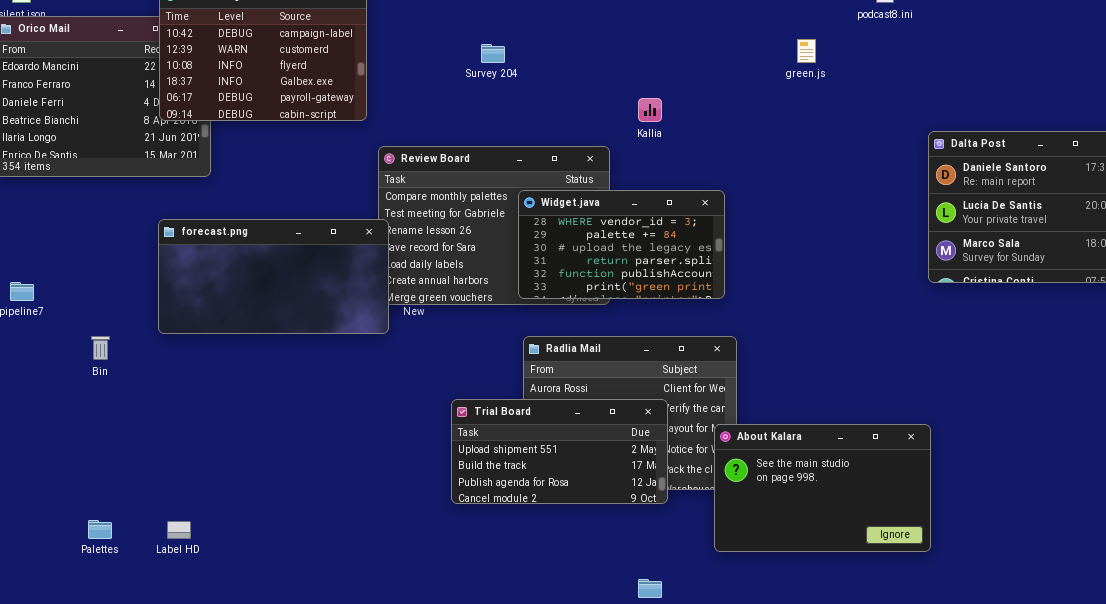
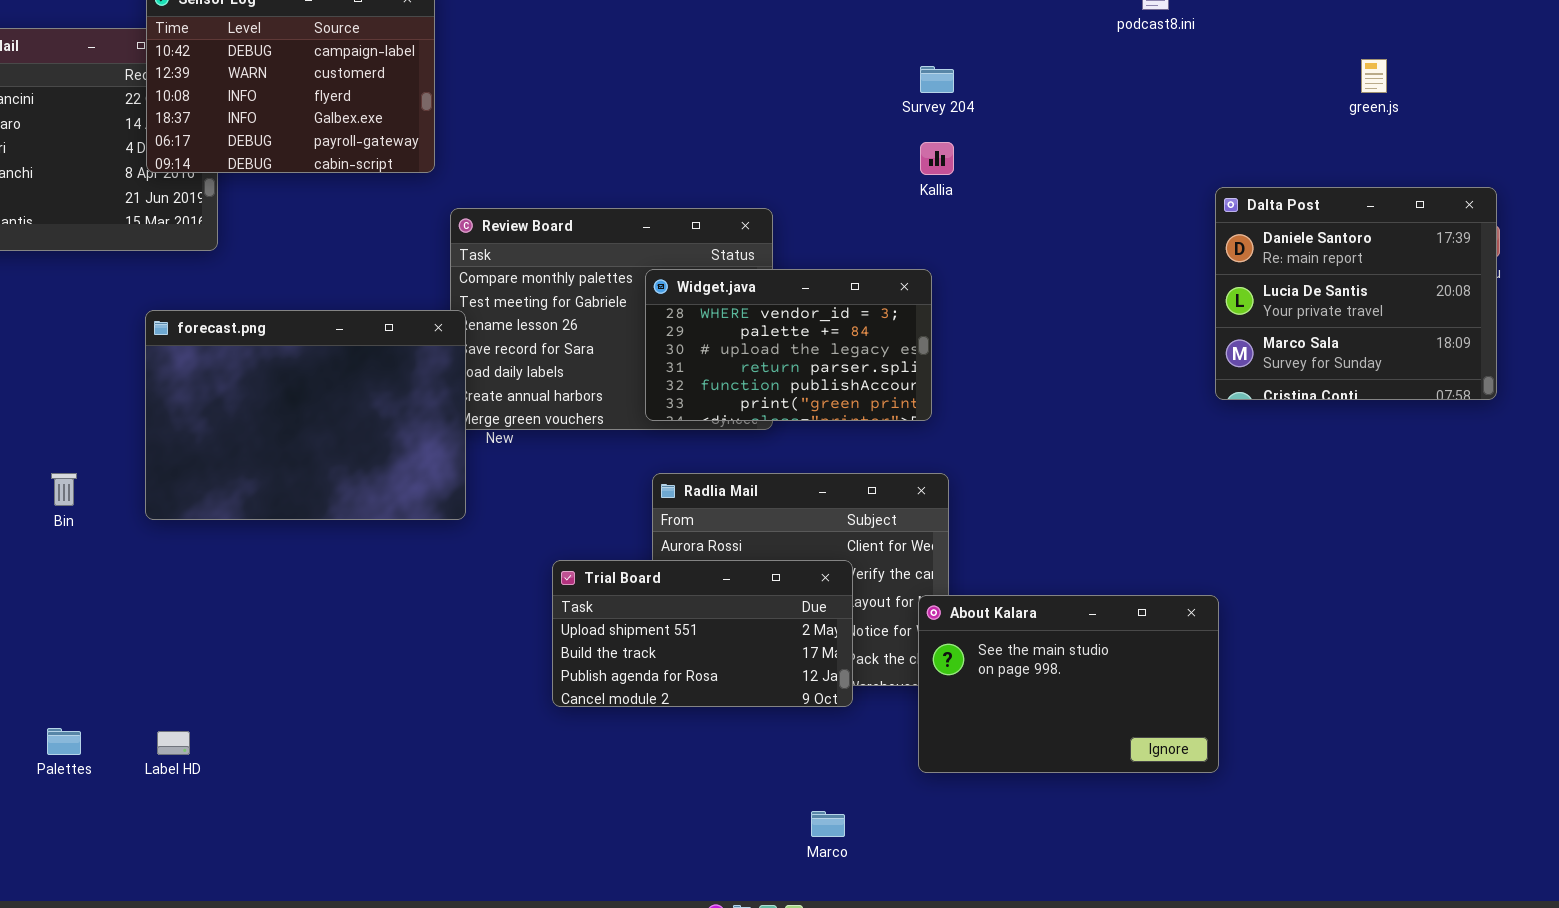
green.js: [797,39,816,63] -> [1361,59,1387,93], moved
Survey 204: [481,44,505,63] -> [920,66,954,93], moved
Kallia: [638,98,662,122] -> [920,142,954,175], moved
forecast.png: [158,219,389,334] -> [145,310,466,520], resized

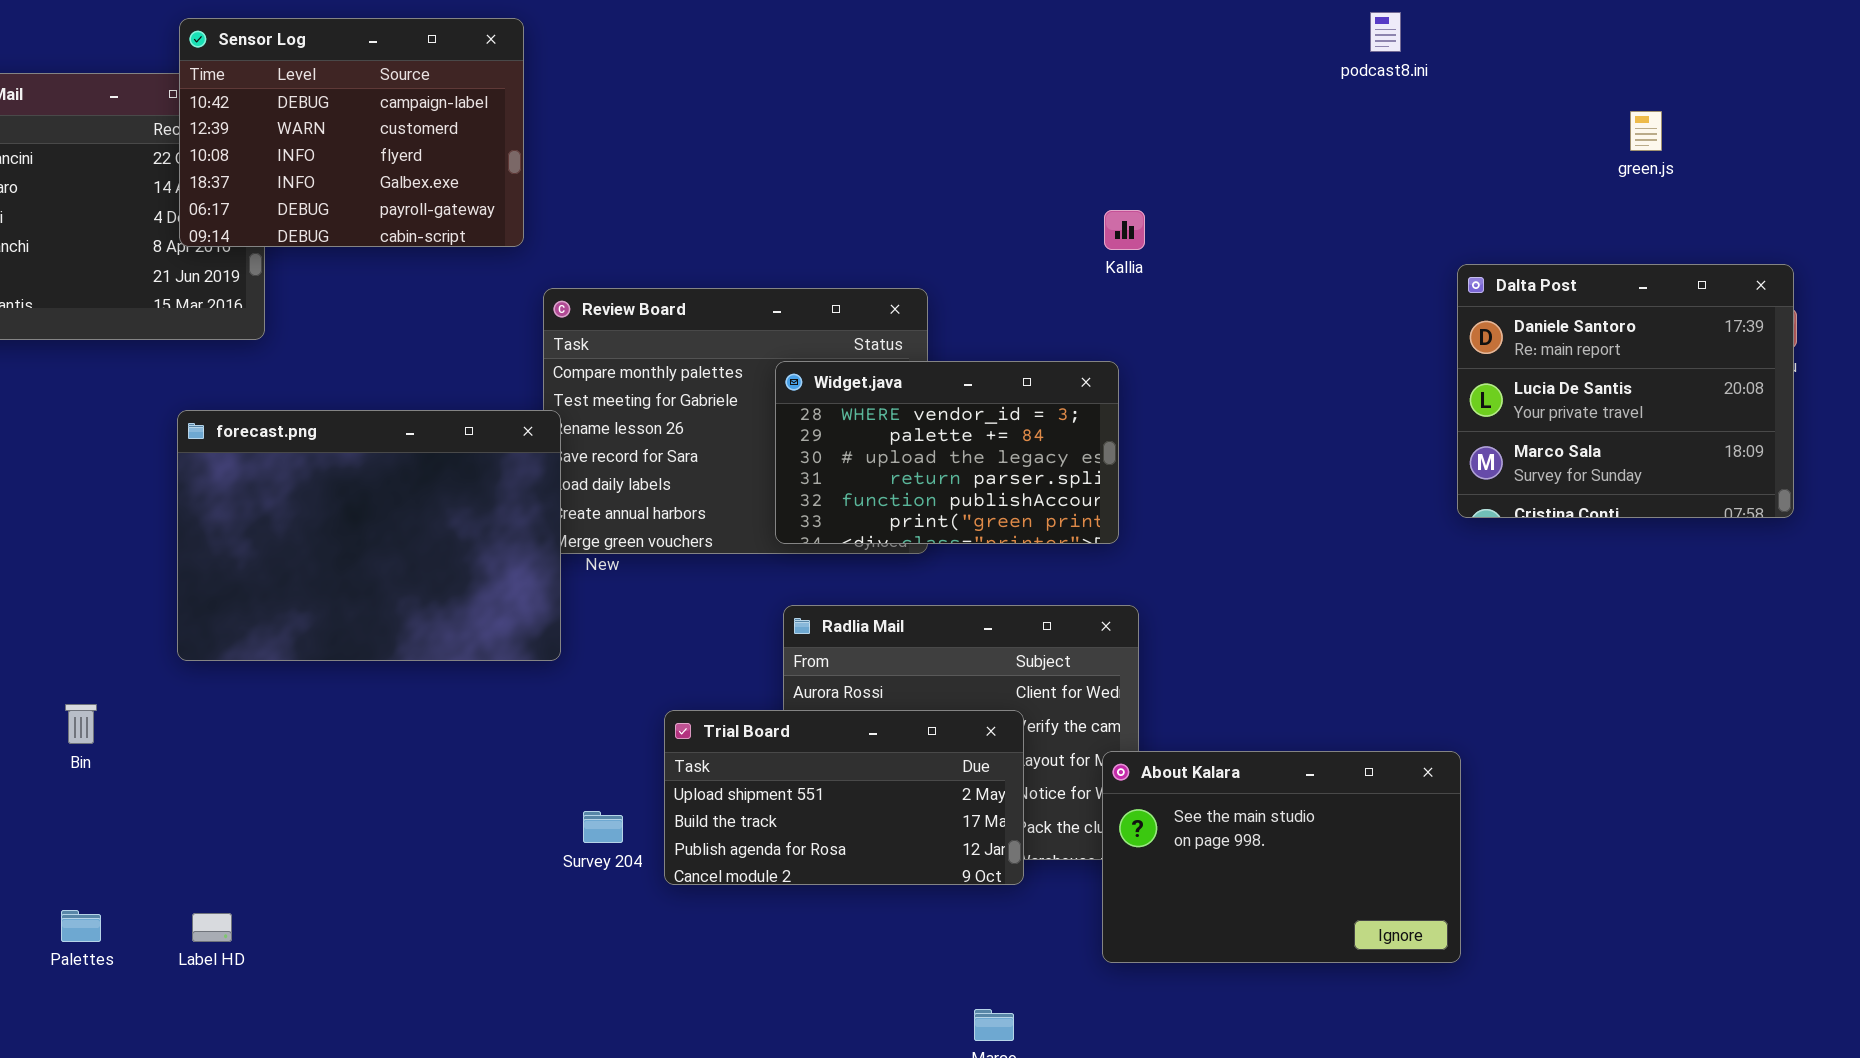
Survey 204: [920,66,954,93] -> [583,811,623,843], moved
Bin: [51,473,77,506] -> [65,704,97,744], moved

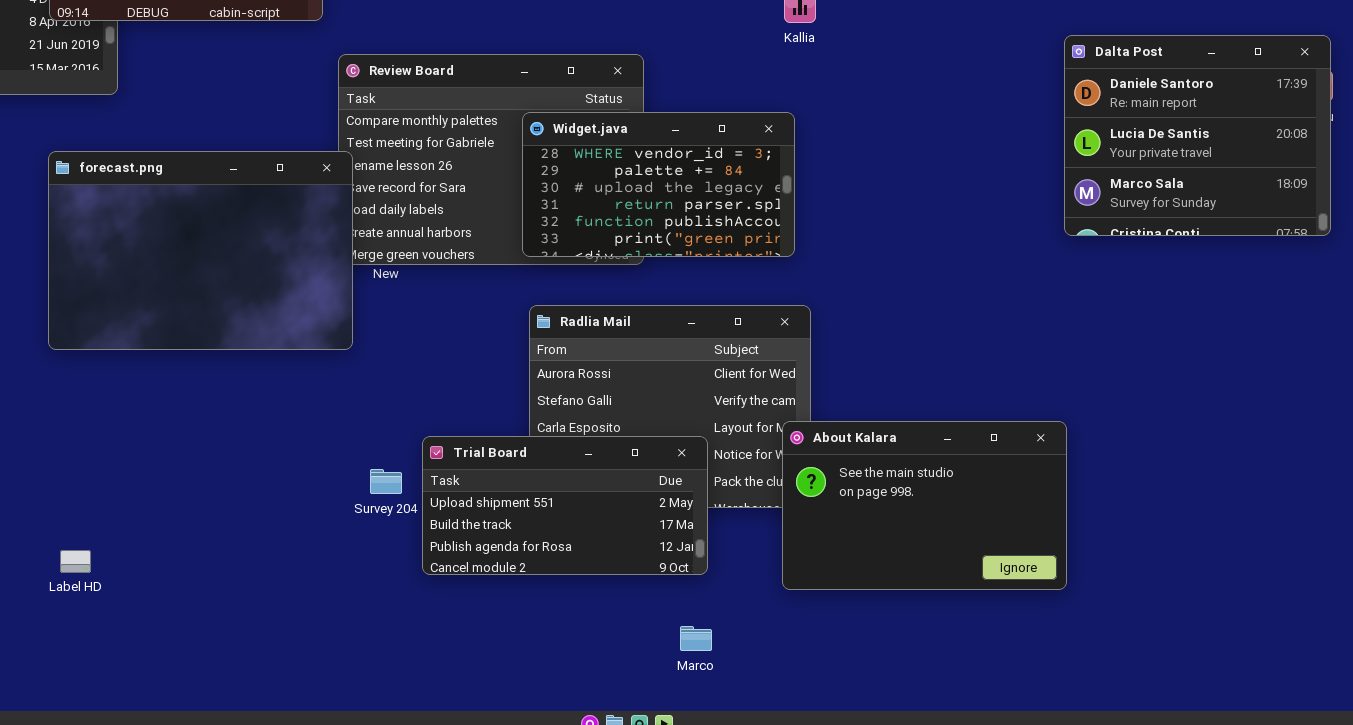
Trial Board: [664,710,1024,885] -> [422,436,708,575], moved

